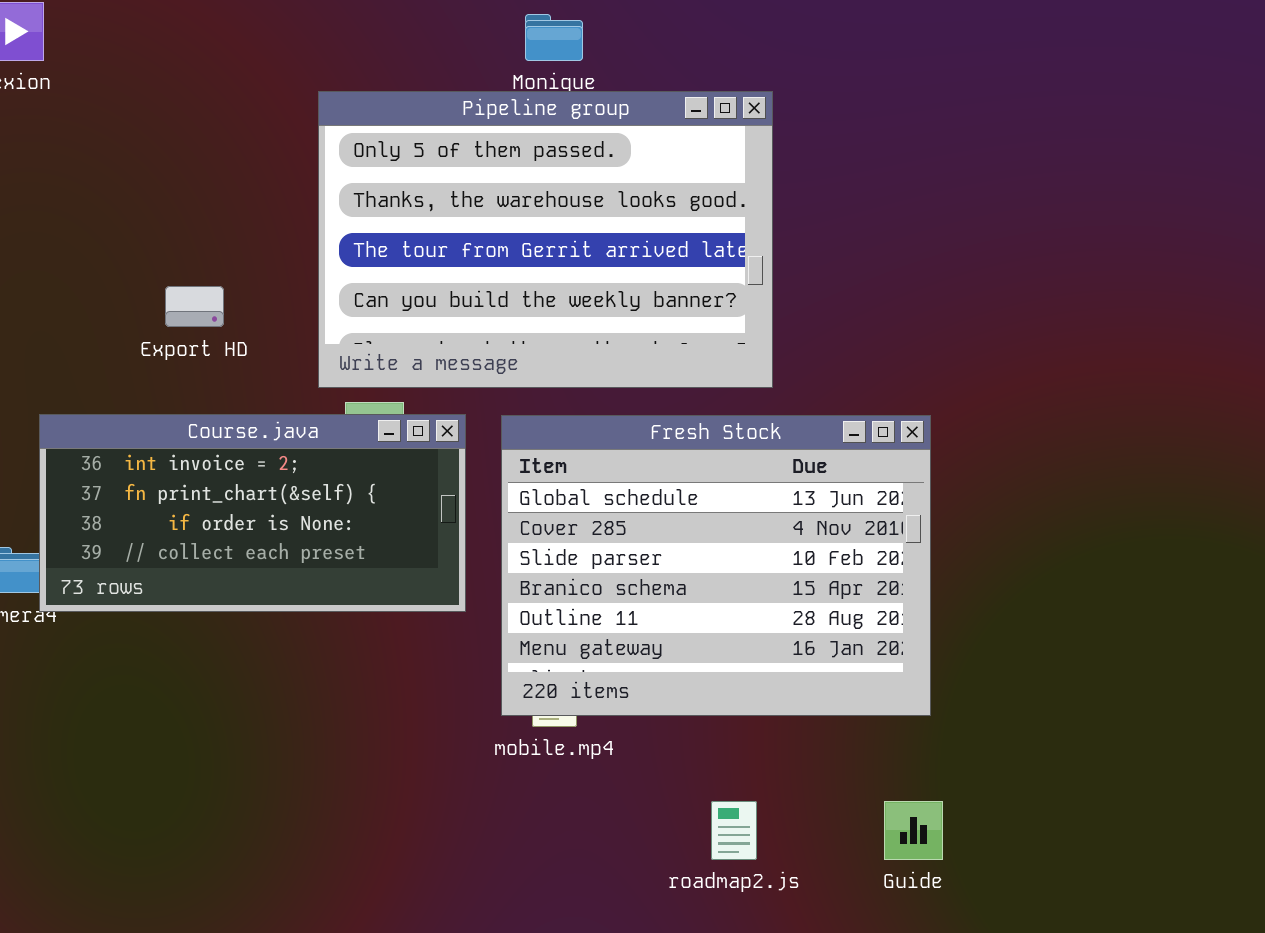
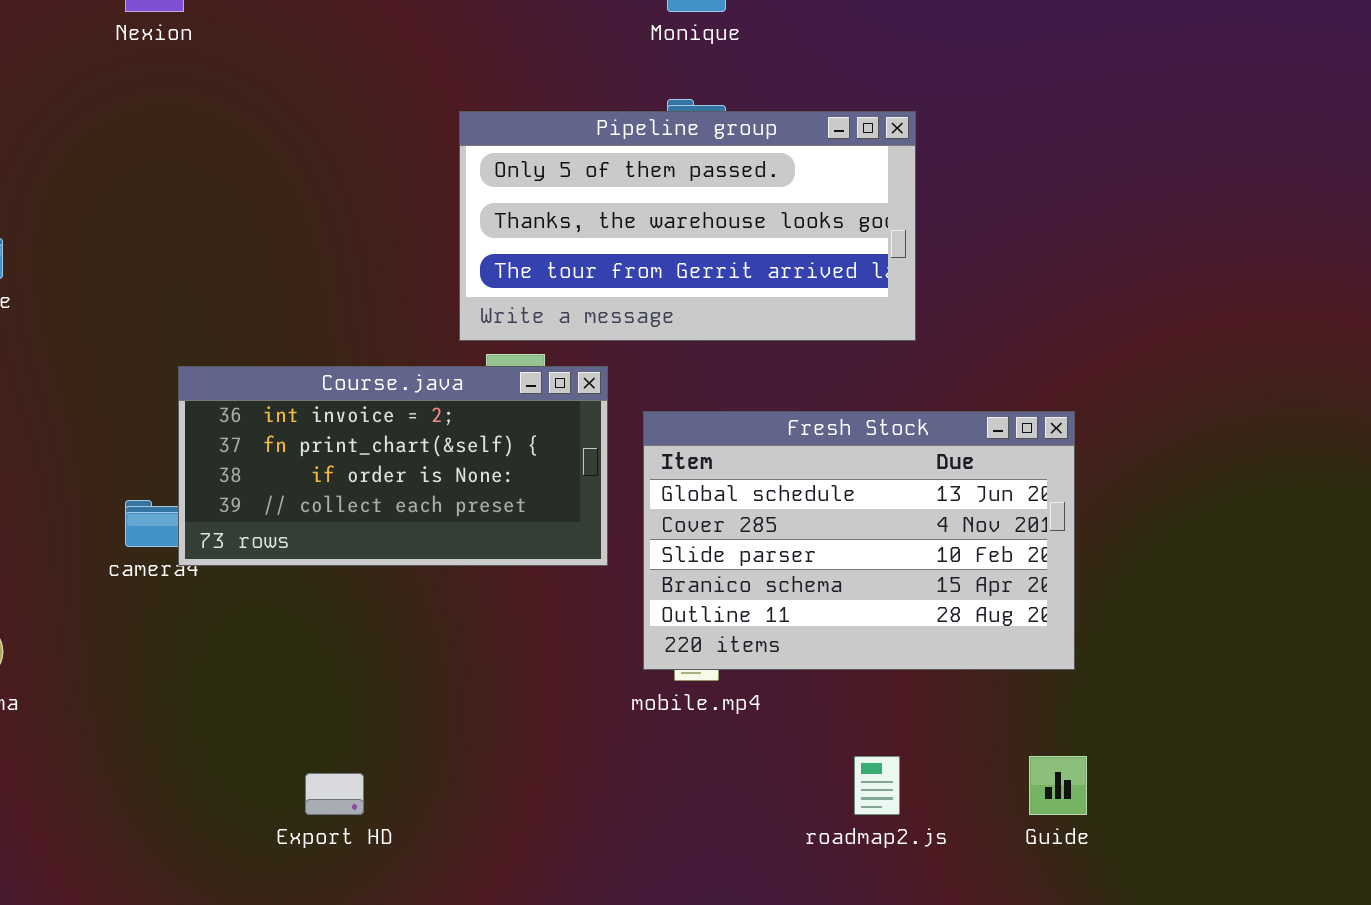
Pipeline group: [318,91,773,388] -> [459,111,916,341], resized
Export HD: [165,286,224,327] -> [305,773,364,815], moved
Fresh Stock: [501,415,931,716] -> [643,411,1075,670], resized

